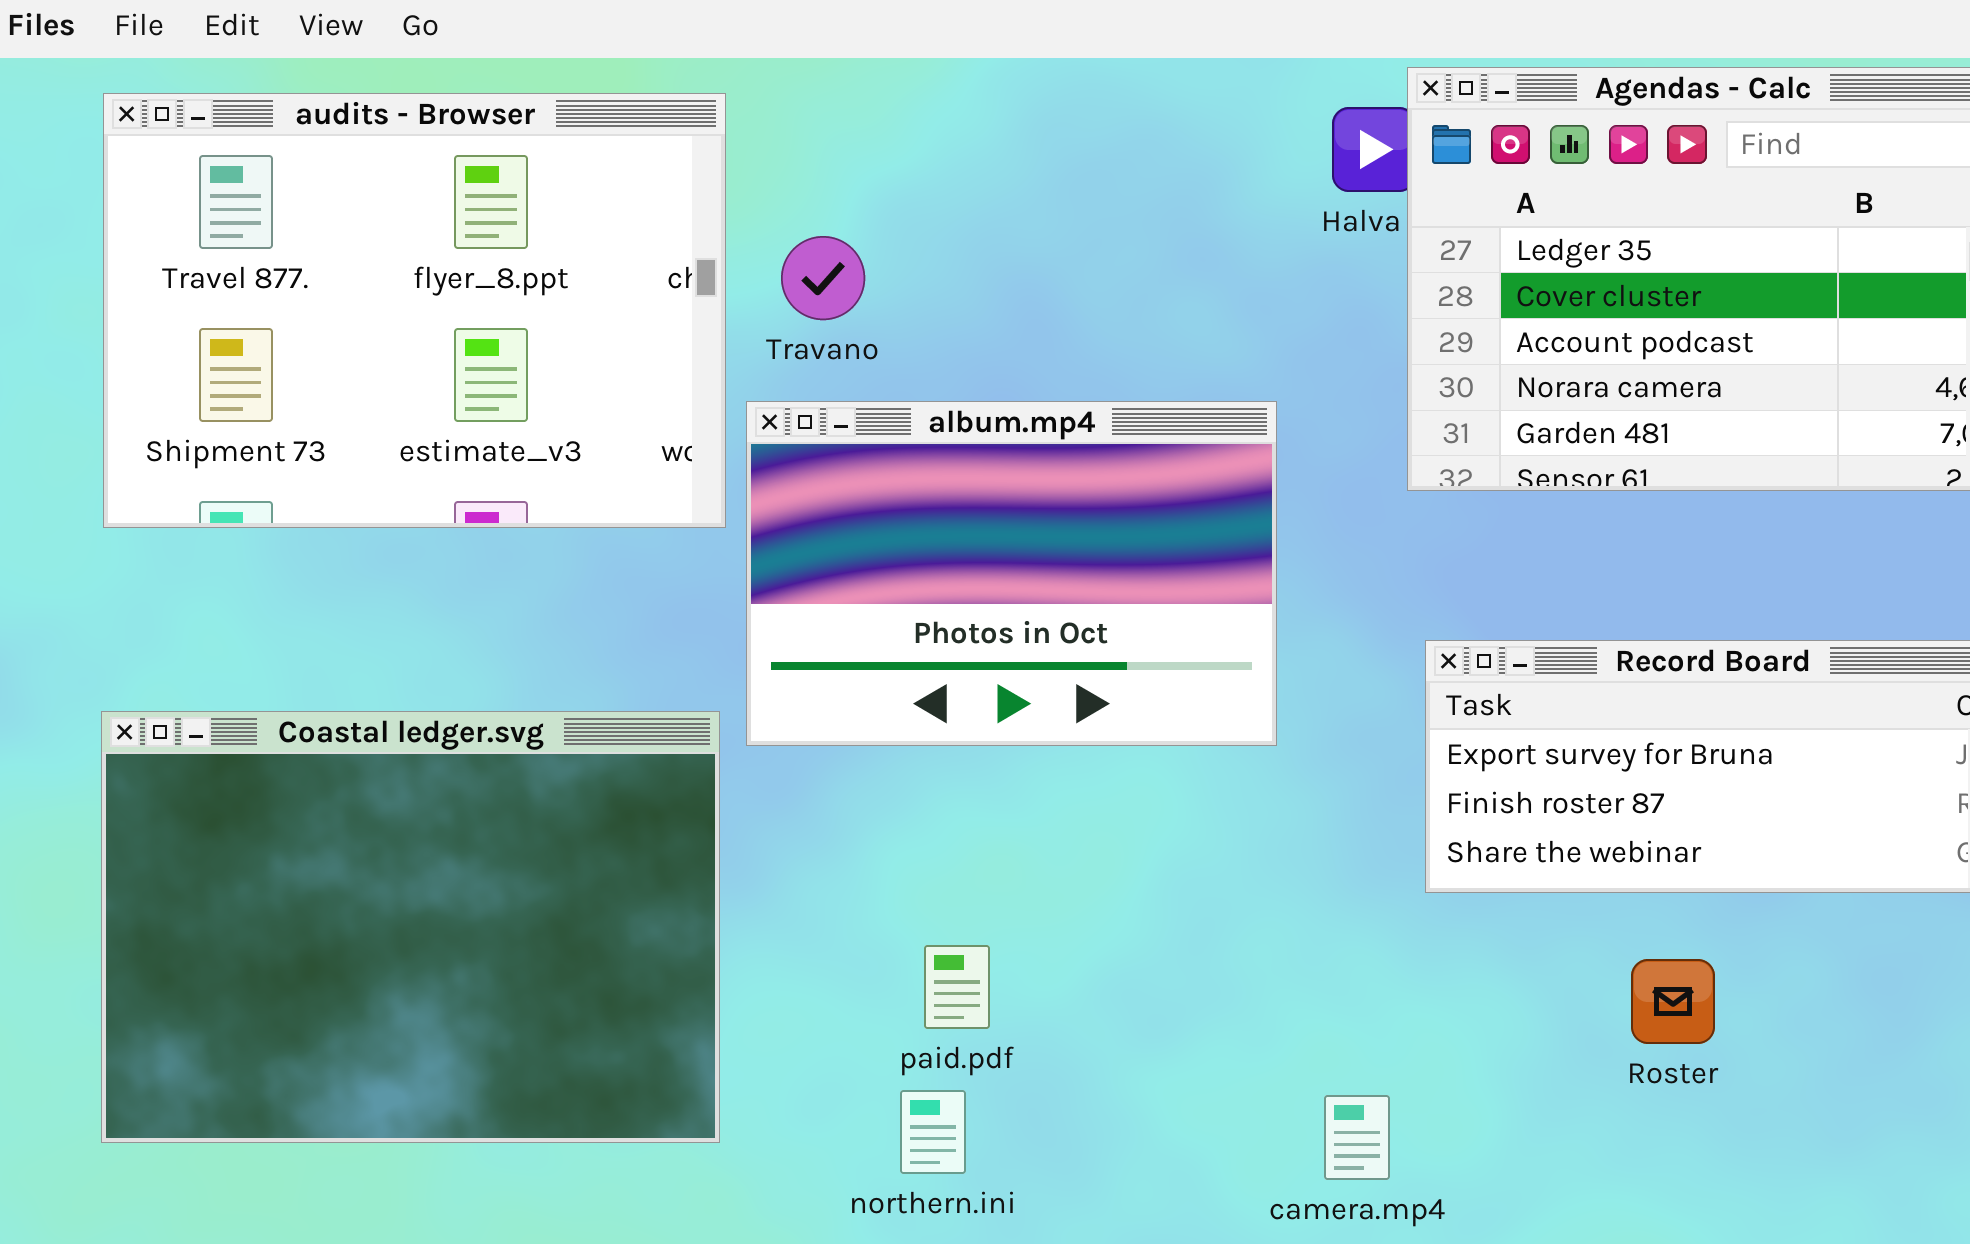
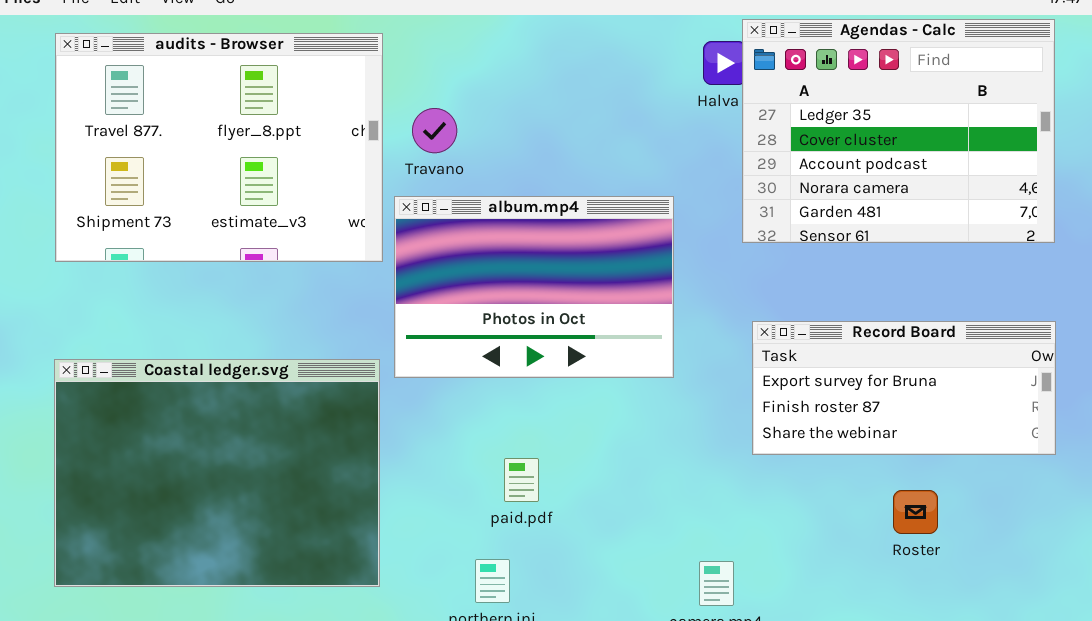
paid.pdf: [924,945,990,1029] -> [504,458,539,502], moved
Roster: [1631,959,1715,1044] -> [893,490,938,534], moved

